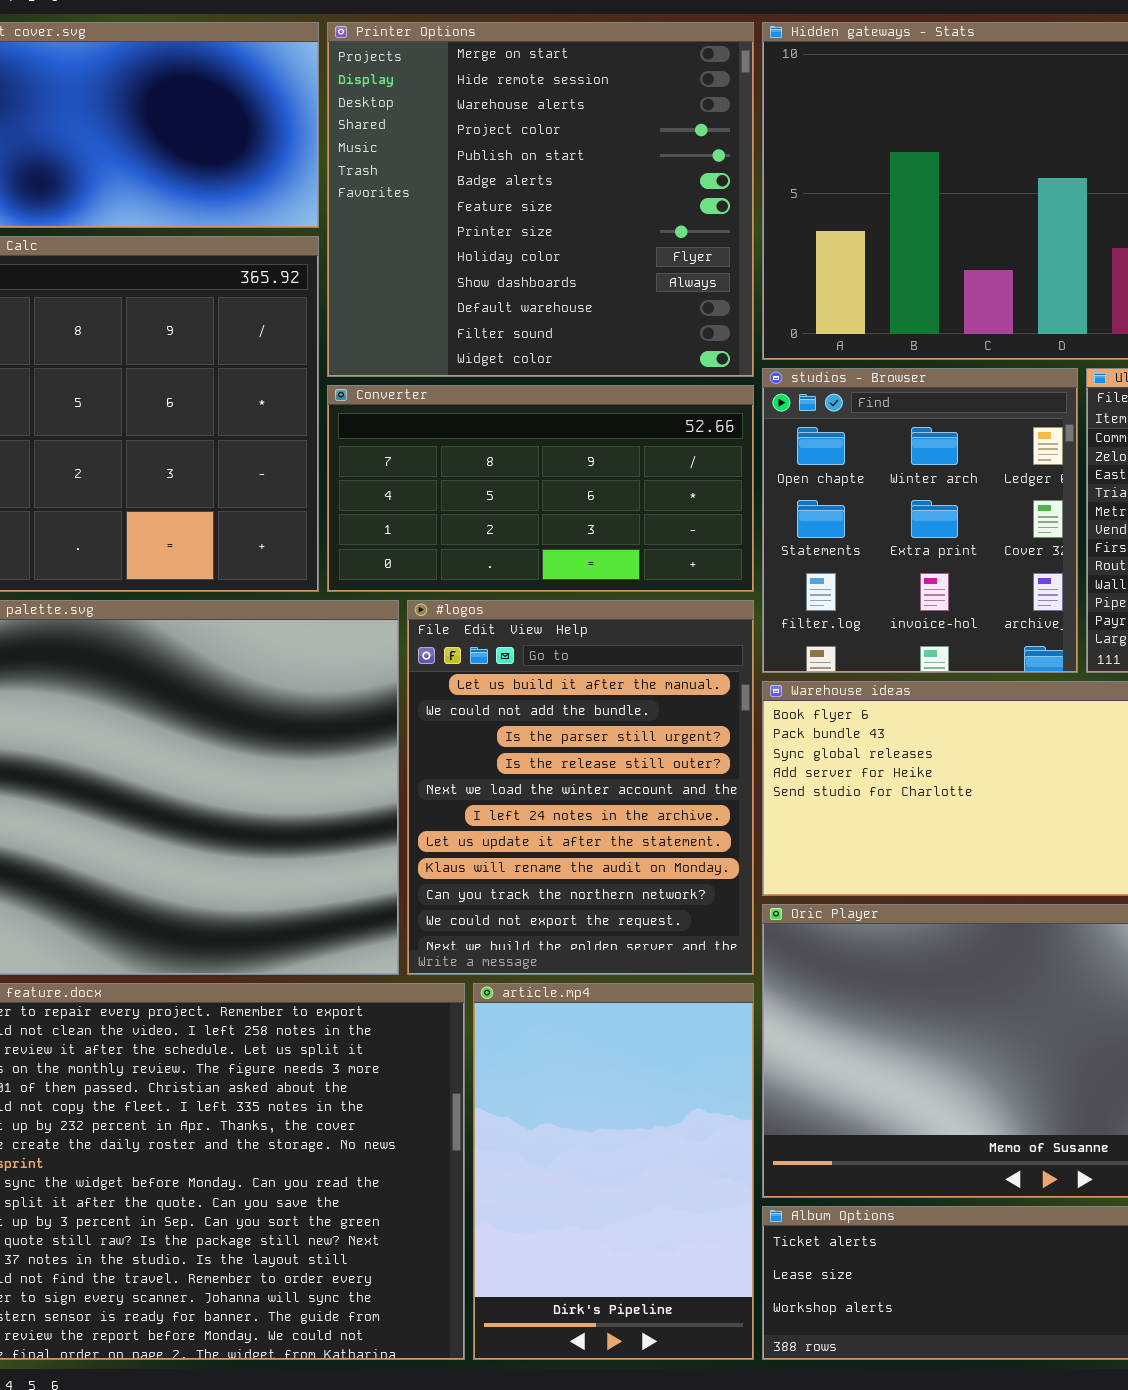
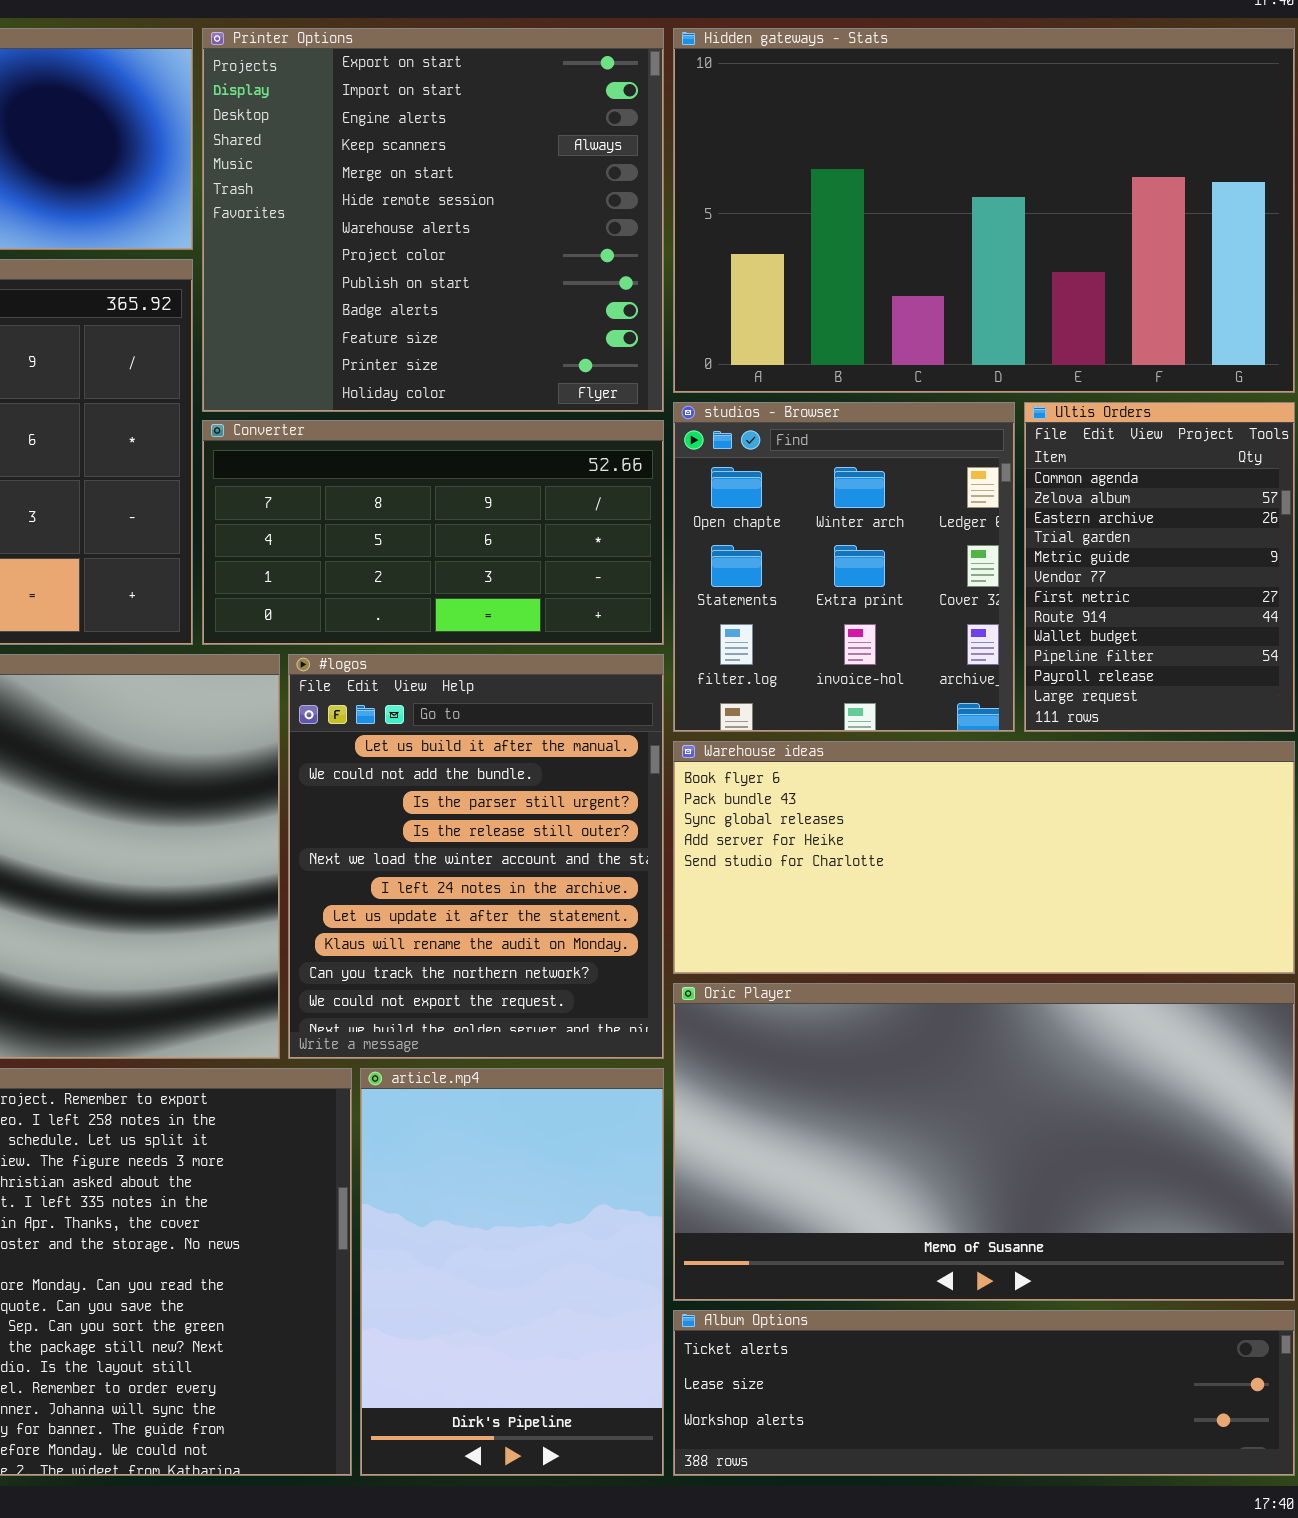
Printer Options: [327,22,754,377] -> [202,28,664,412], scrolled up 4 rows

